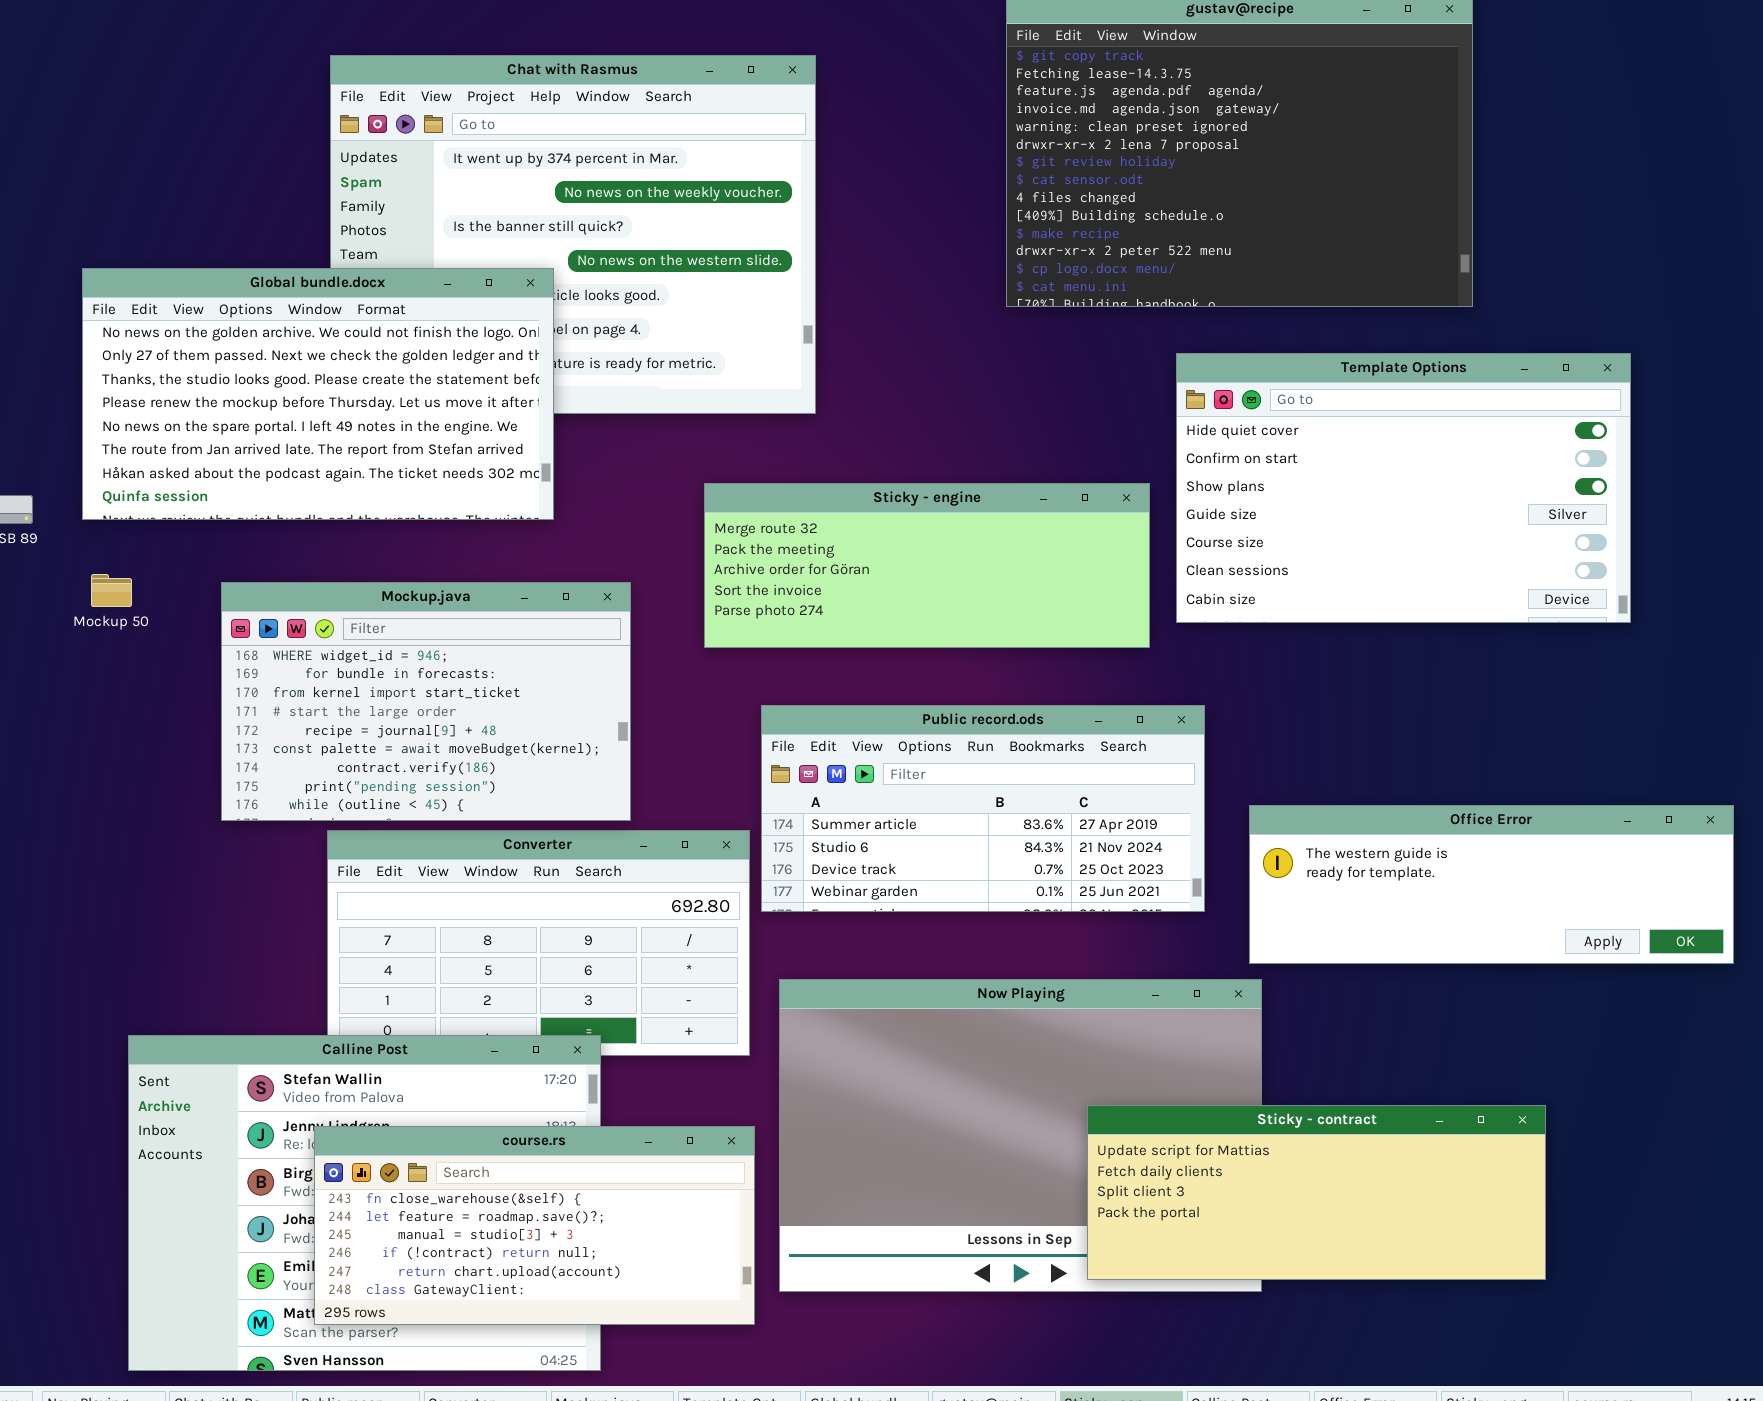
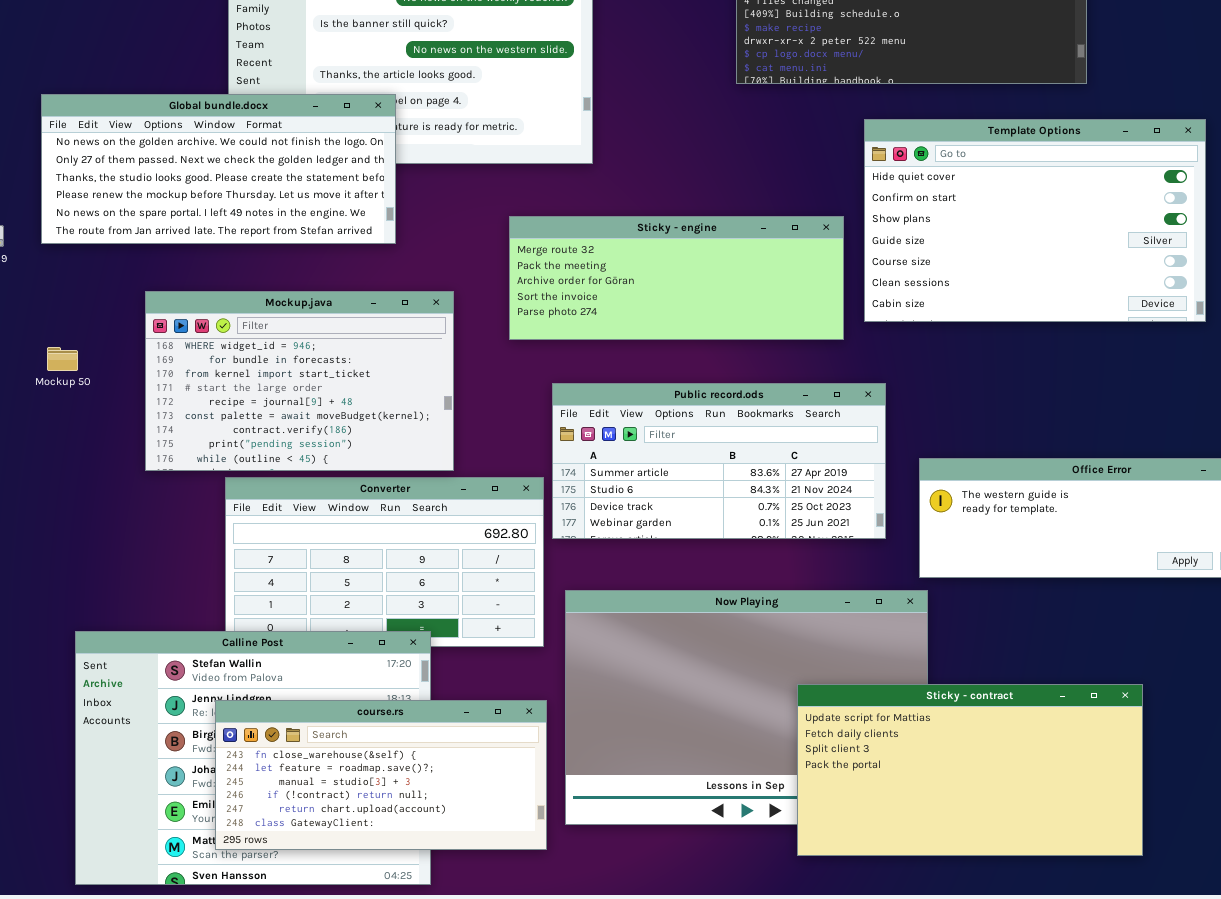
Global bundle.docx: [82,268,554,520] -> [41,94,396,244], resized
Mockup 50: [91,574,132,607] -> [47,347,78,371], moved
Sticky - contract: [1087,1105,1546,1280] -> [797,684,1143,856], resized

